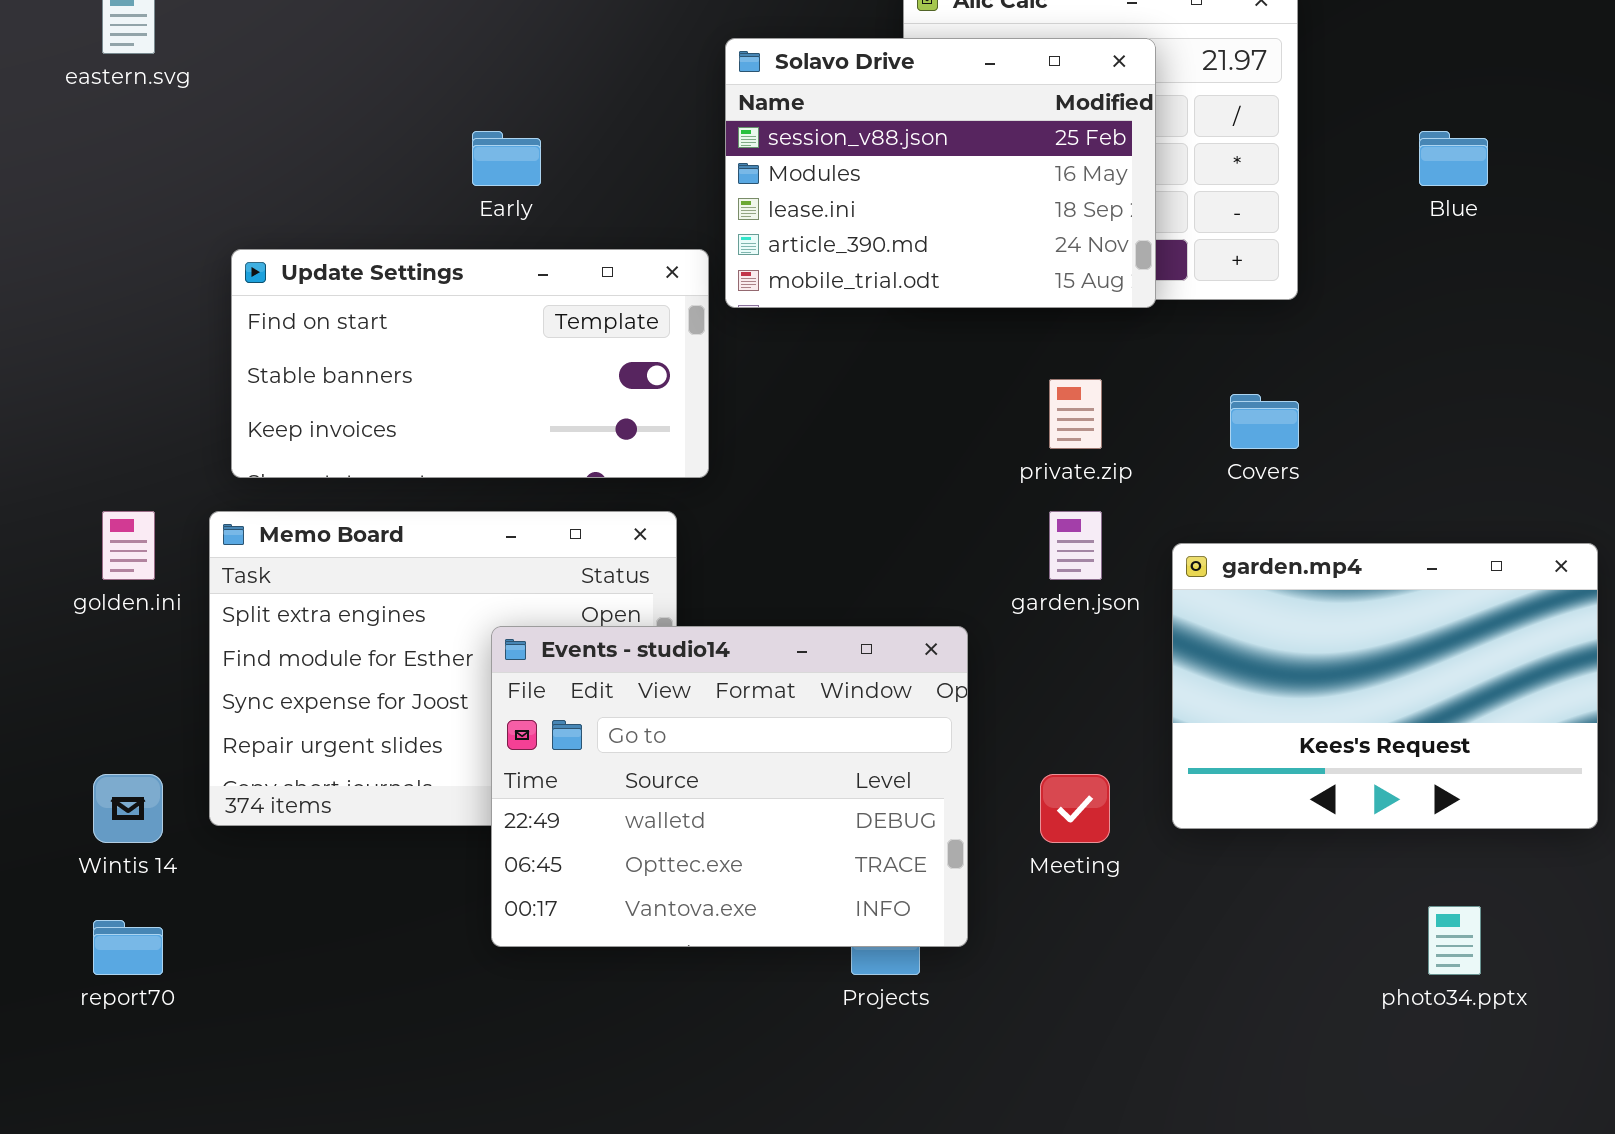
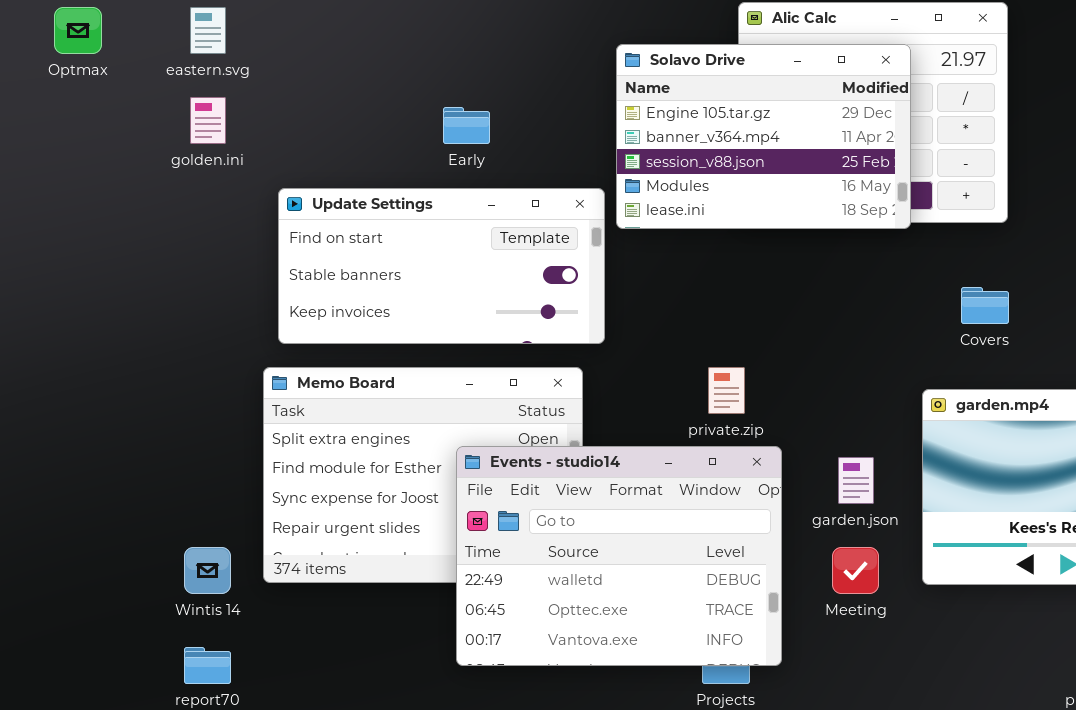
Solavo Drive: [725,38,1156,308] -> [616,44,911,229], scrolled up 2 rows
private.zip: [1049,379,1102,449] -> [708,367,745,414], moved
golden.ini: [102,511,155,580] -> [190,97,226,144], moved
garden.json: [1049,511,1102,580] -> [838,457,874,504], moved

